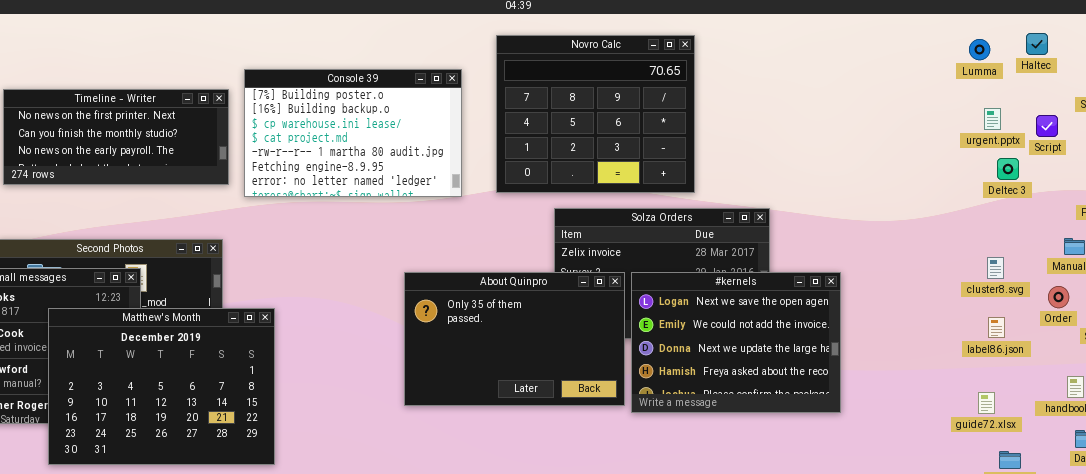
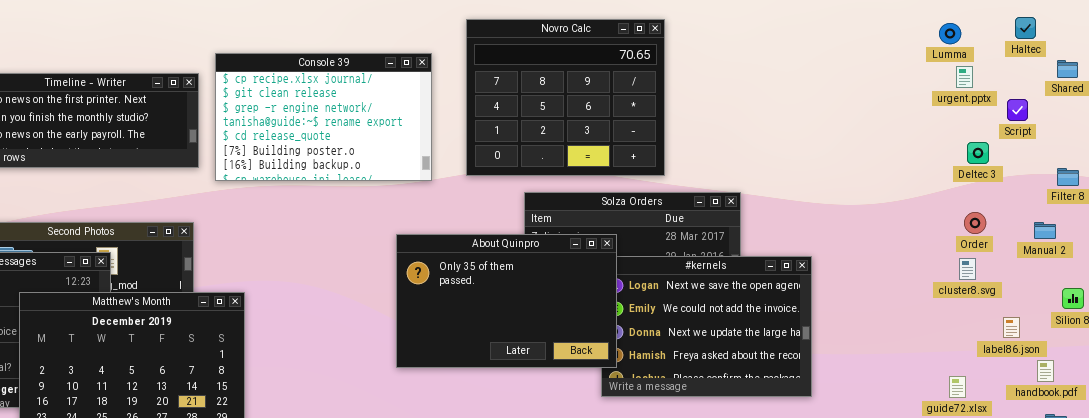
Haltec: [1026,33,1048,55] -> [1015,17,1036,39], moved
Console 39: [244,69,462,197] -> [215,53,432,181], scrolled up 5 rows
urgent.pptx: [984,108,1001,130] -> [956,66,973,88], moved
cluster8.svg: [987,257,1004,279] -> [959,258,976,280], moved
About Quinpro: [404,272,625,406] -> [396,234,617,368], moved
Order: [1048,286,1069,308] -> [964,212,986,234], moved
label86.json: [988,317,1005,338] -> [1003,317,1020,338], moved

